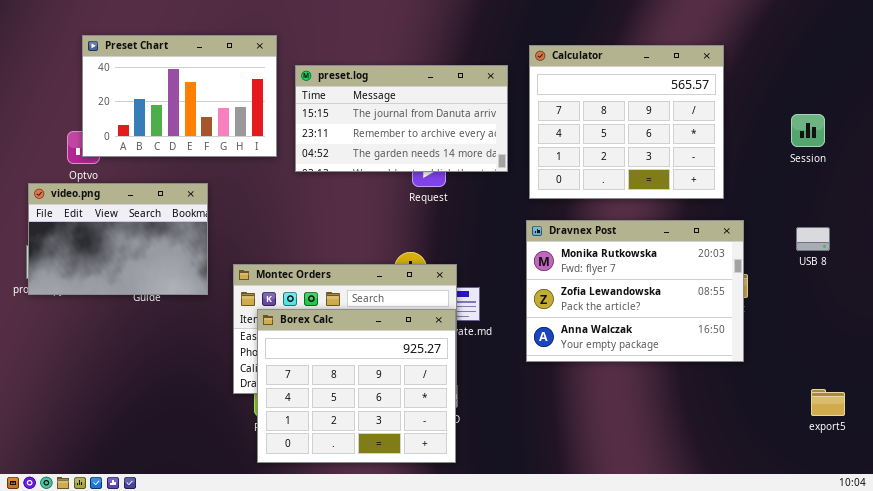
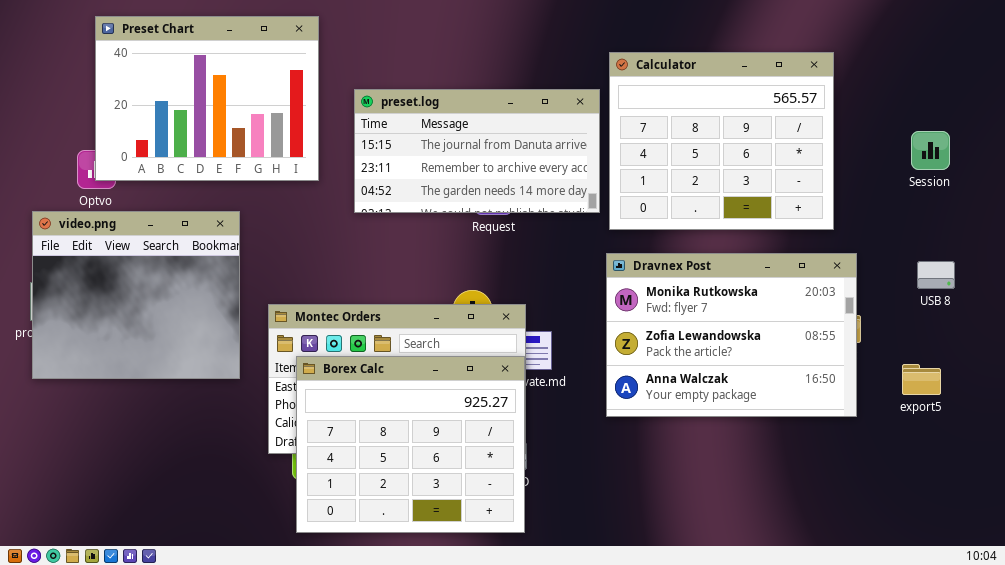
Preset Chart: [82,35,277,157] -> [95,16,319,181], resized
preset.log: [295,65,508,172] -> [354,89,600,213], moved
video.png: [28,183,208,295] -> [32,211,240,379], resized
export5: [811,389,845,416] -> [902,364,941,395], moved

